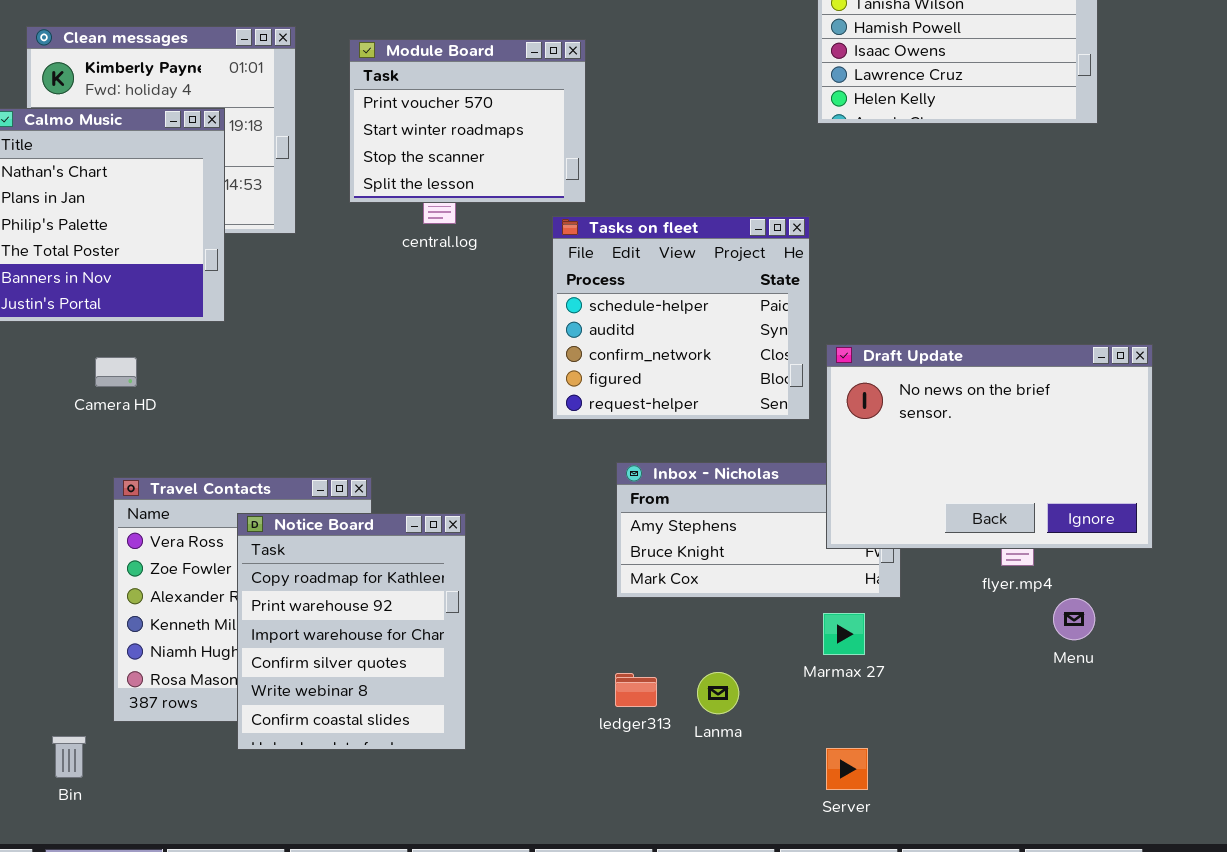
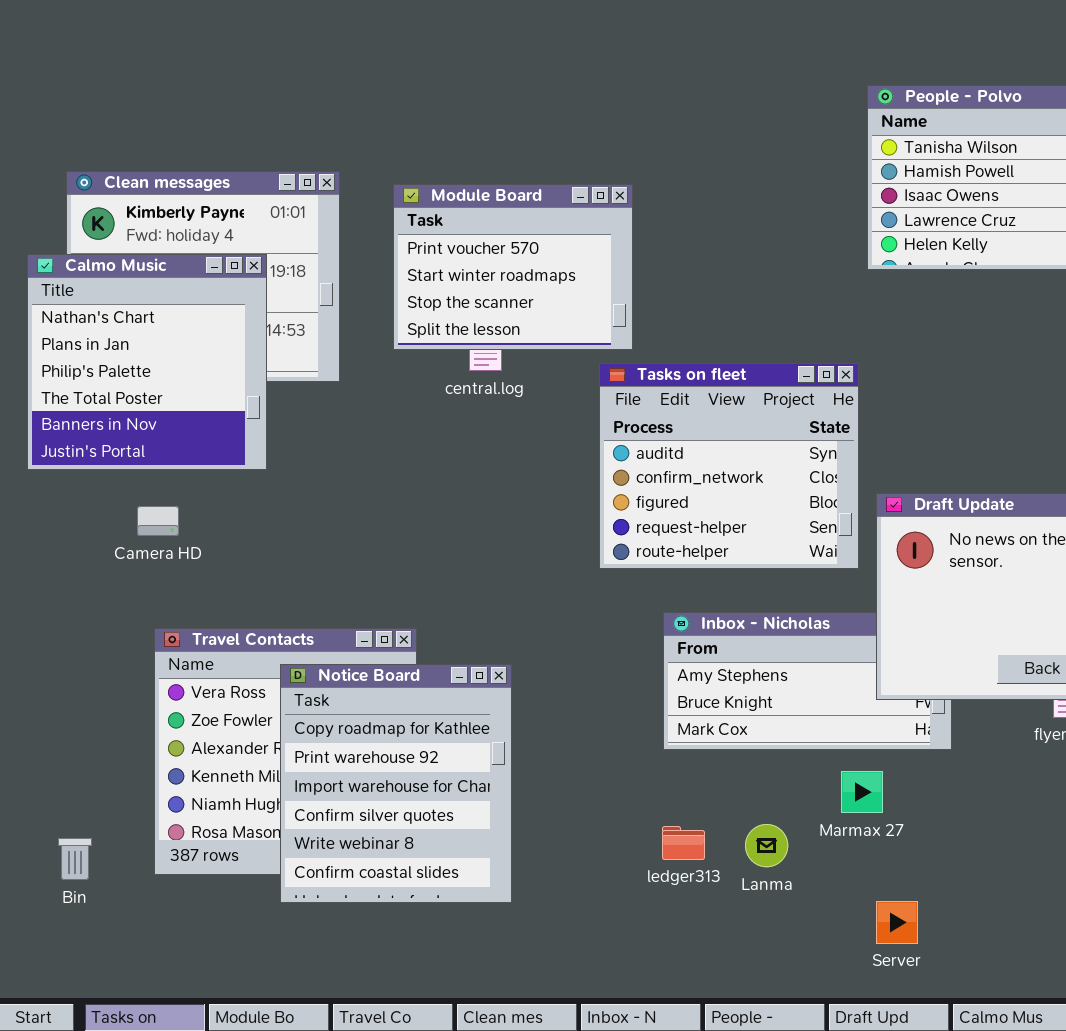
Tasks on fleet: [552,216,810,420] -> [599,363,859,569], scrolled down 1 row
Marmax 27: [823,613,865,655] -> [841,771,883,813], moved
Bin: [52,736,86,778] -> [58,838,92,880], moved

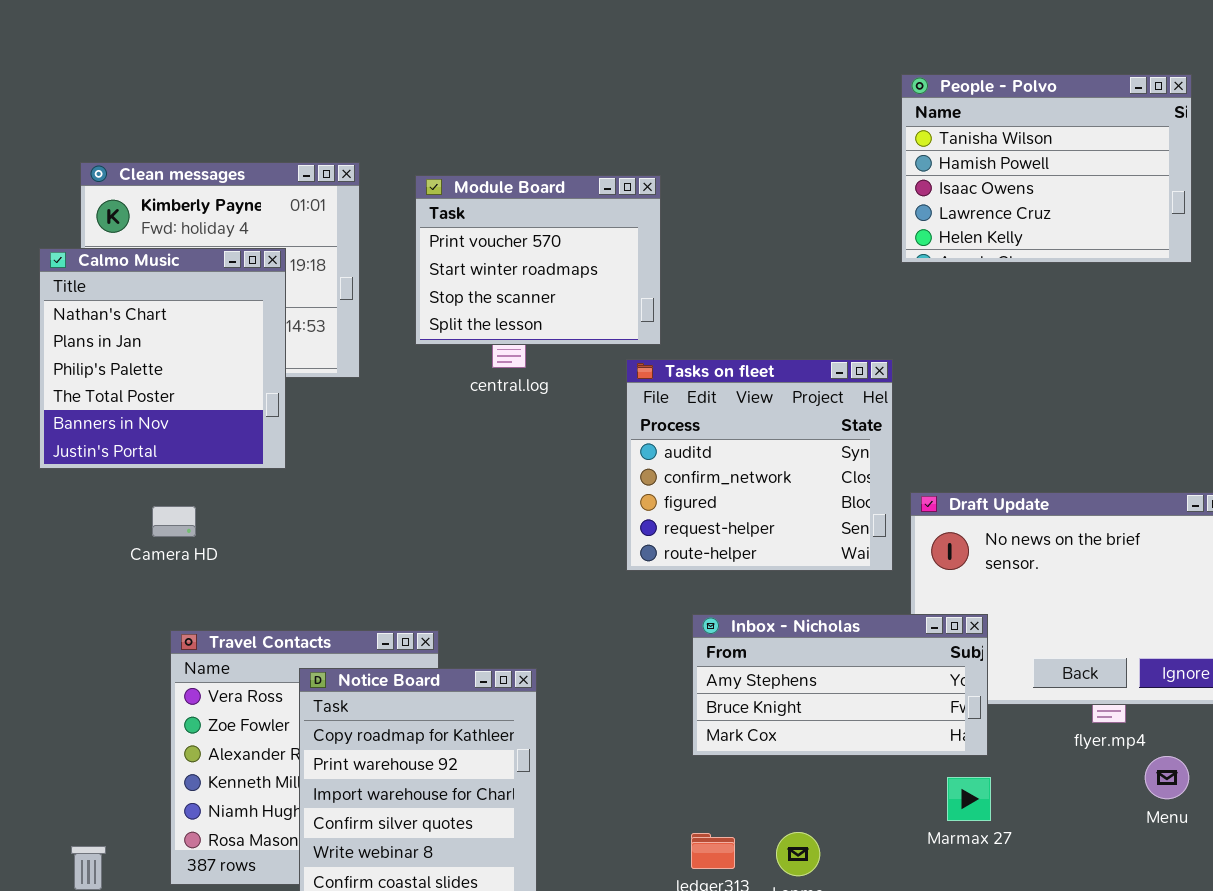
Inbox - Nicholas: [663,612,952,750] -> [692,614,988,756], raised
Marmax 27: [841,771,883,813] -> [947,777,991,821], moved

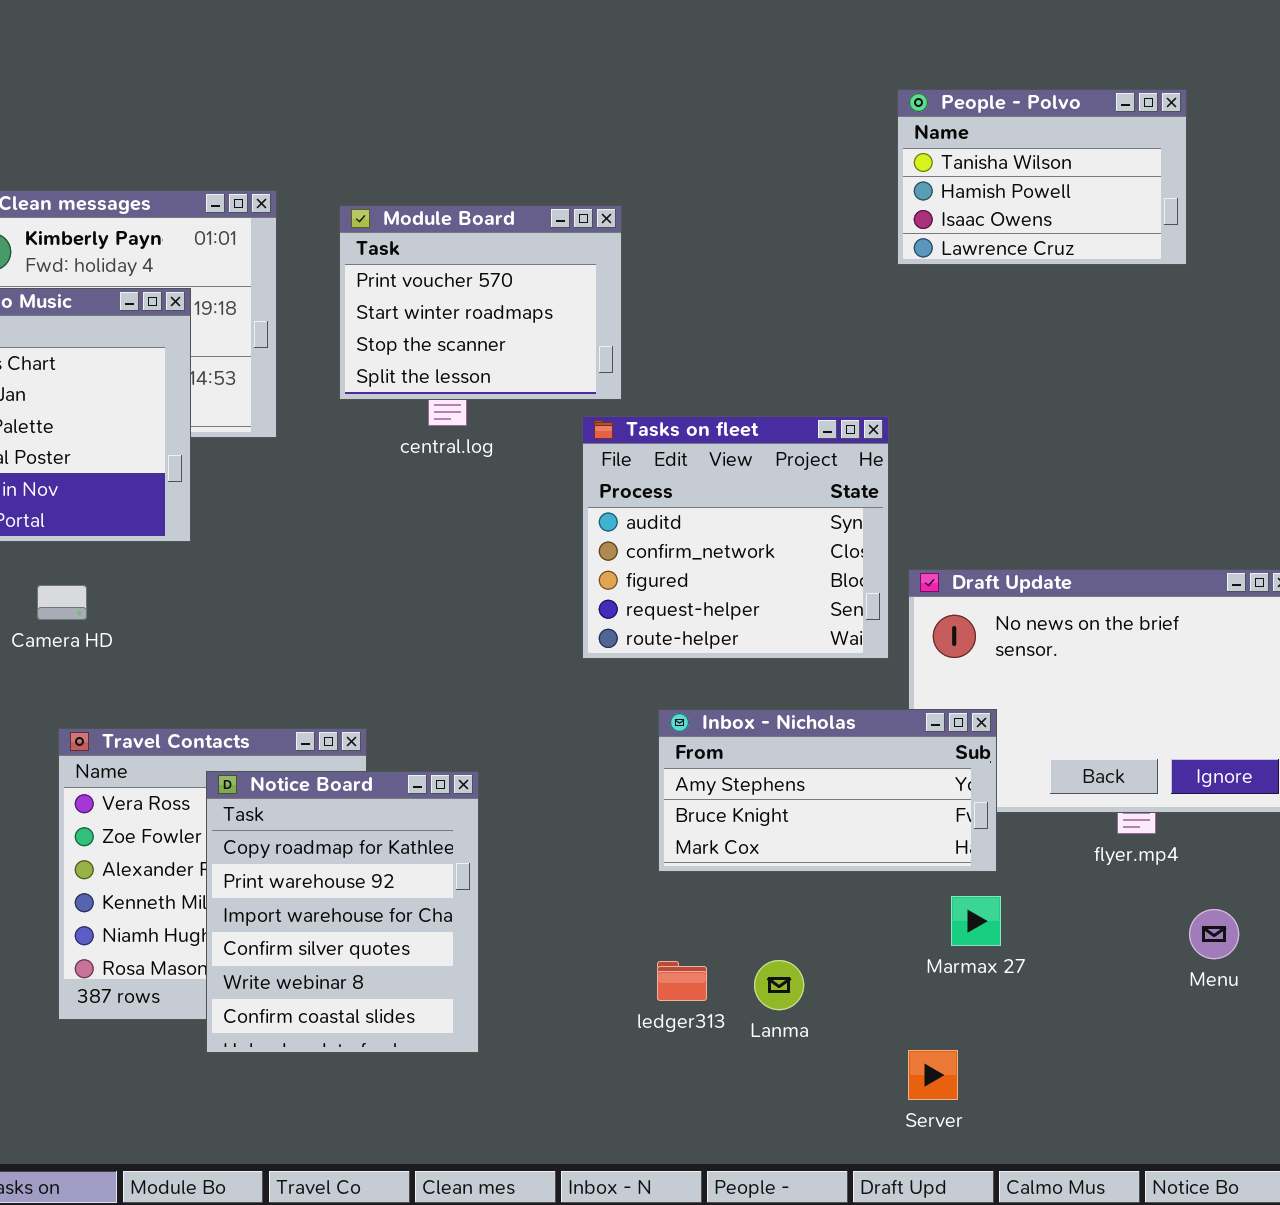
People - Polvo: [901,74,1192,263] -> [897,89,1187,265], resized
Menu: [1145,756,1189,799] -> [1189,909,1239,959], moved

